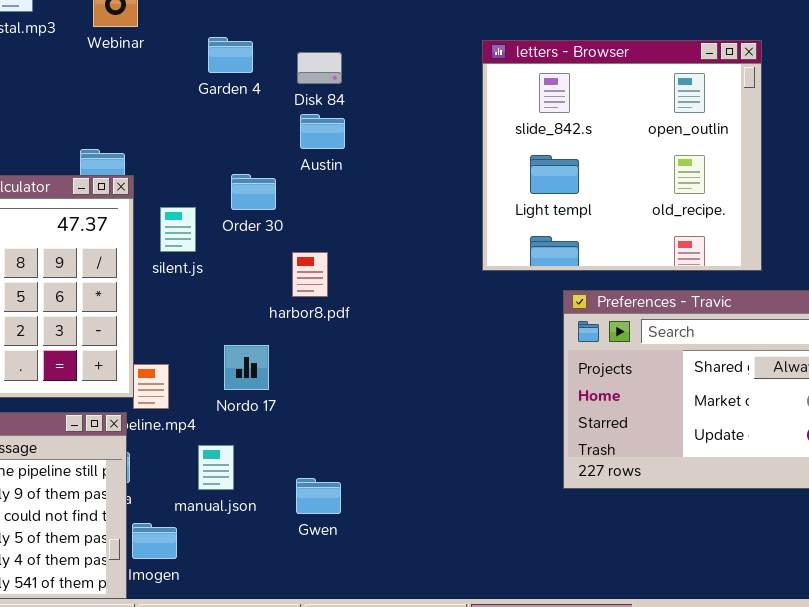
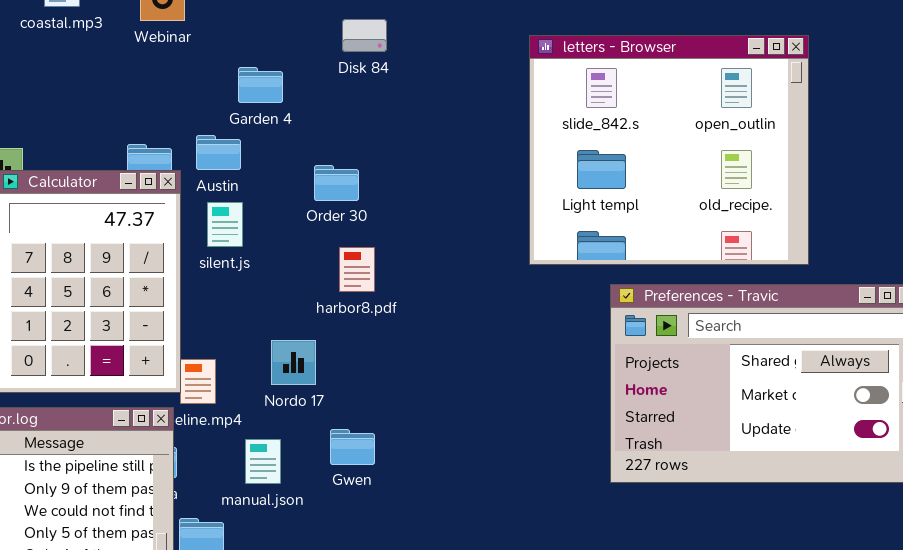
Garden 4: [208,37,253,73] -> [238,67,283,103], moved
Disk 84: [297,52,342,84] -> [342,19,387,52], moved
Austin: [300,114,345,149] -> [196,135,241,170], moved
Order 30: [231,174,276,210] -> [314,165,359,201], moved
Gwen: [296,478,341,514] -> [330,429,375,465], moved

